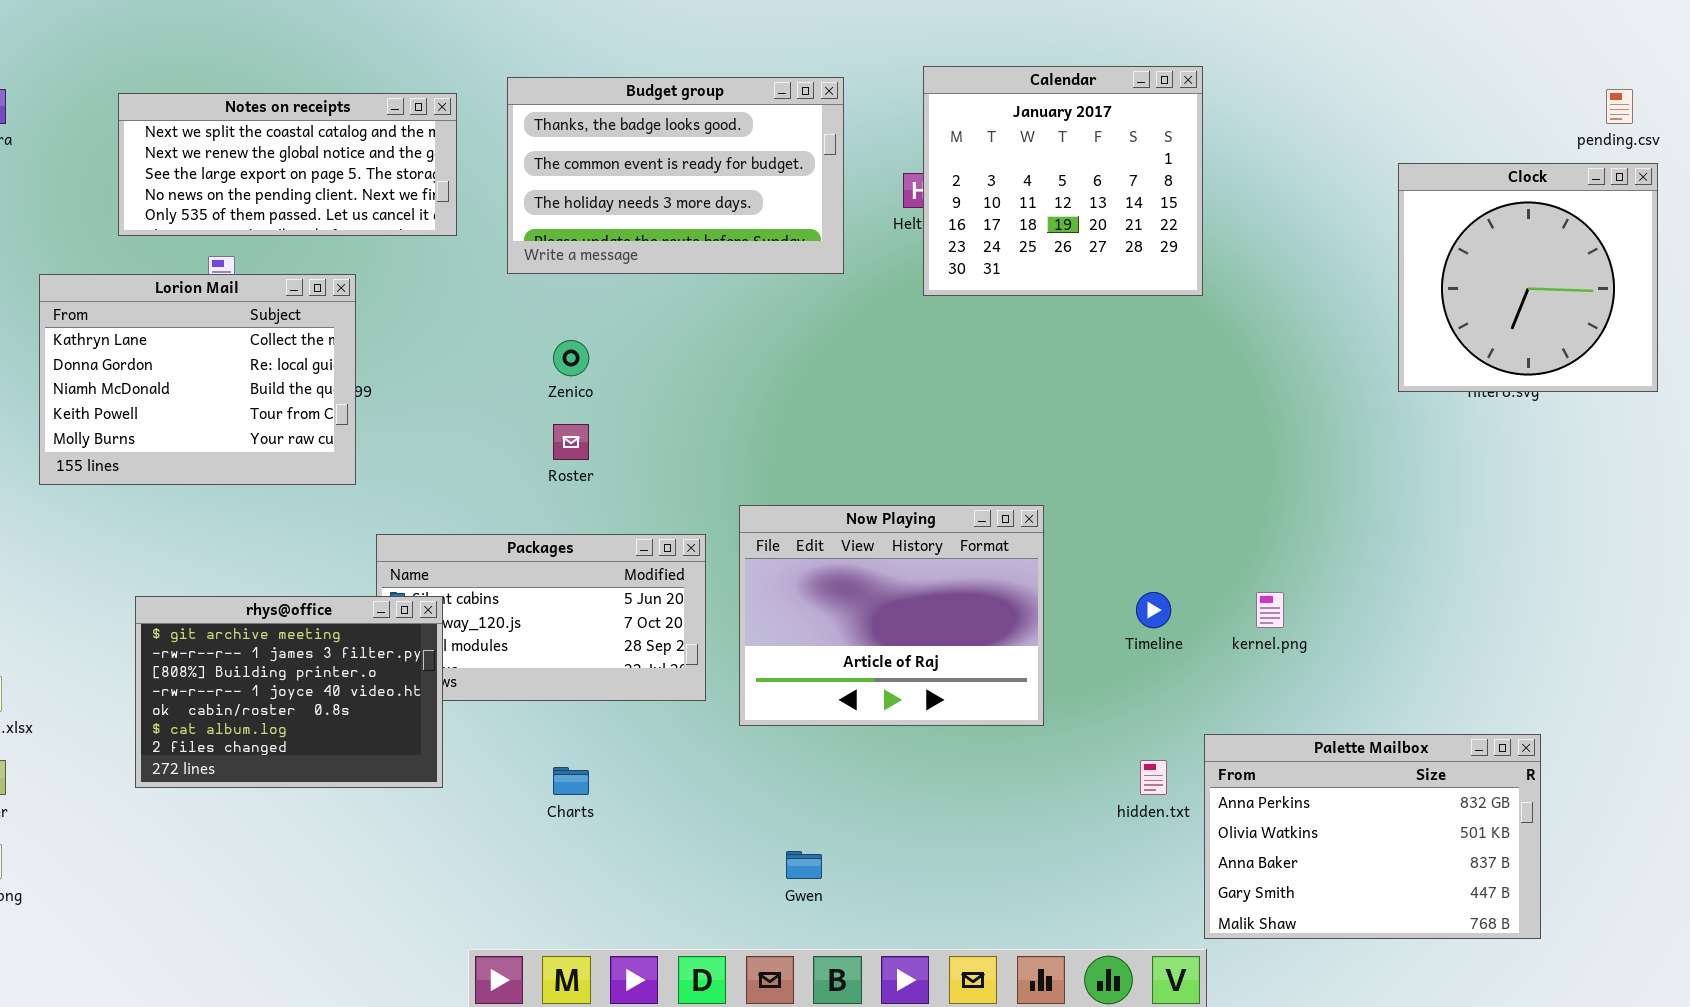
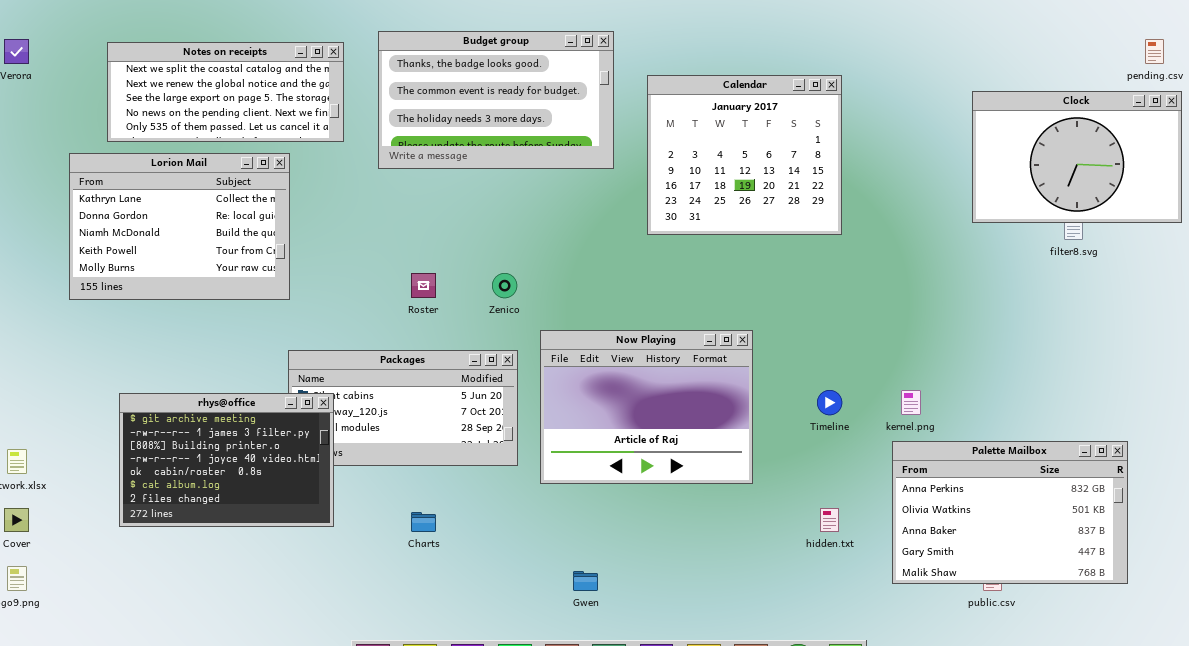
Calendar: [923,66,1203,296] -> [647,75,842,235], moved
Clock: [1398,163,1658,392] -> [972,91,1182,223], resized
Lorion Mail: [39,274,356,485] -> [69,153,290,300], moved
Zenico: [553,340,589,376] -> [492,273,517,298], moved
Palette Mailbox: [1204,734,1541,939] -> [892,441,1128,584], moved

